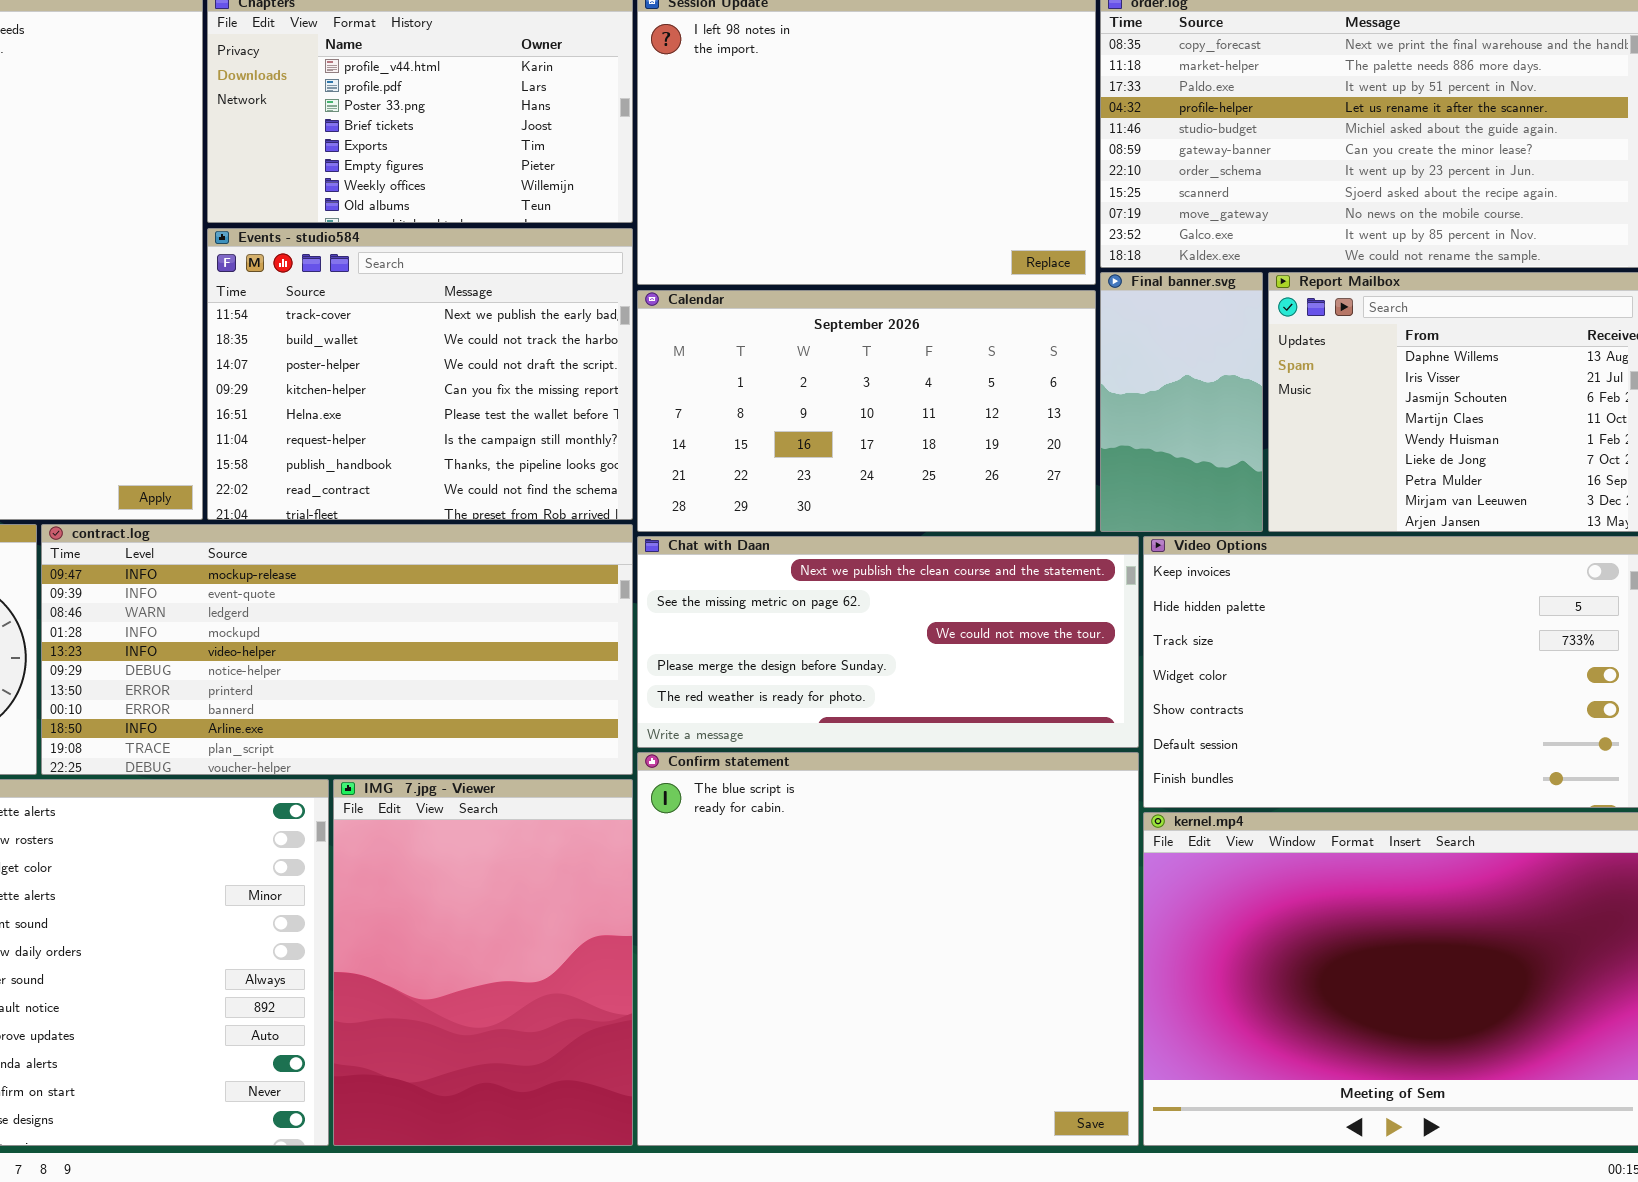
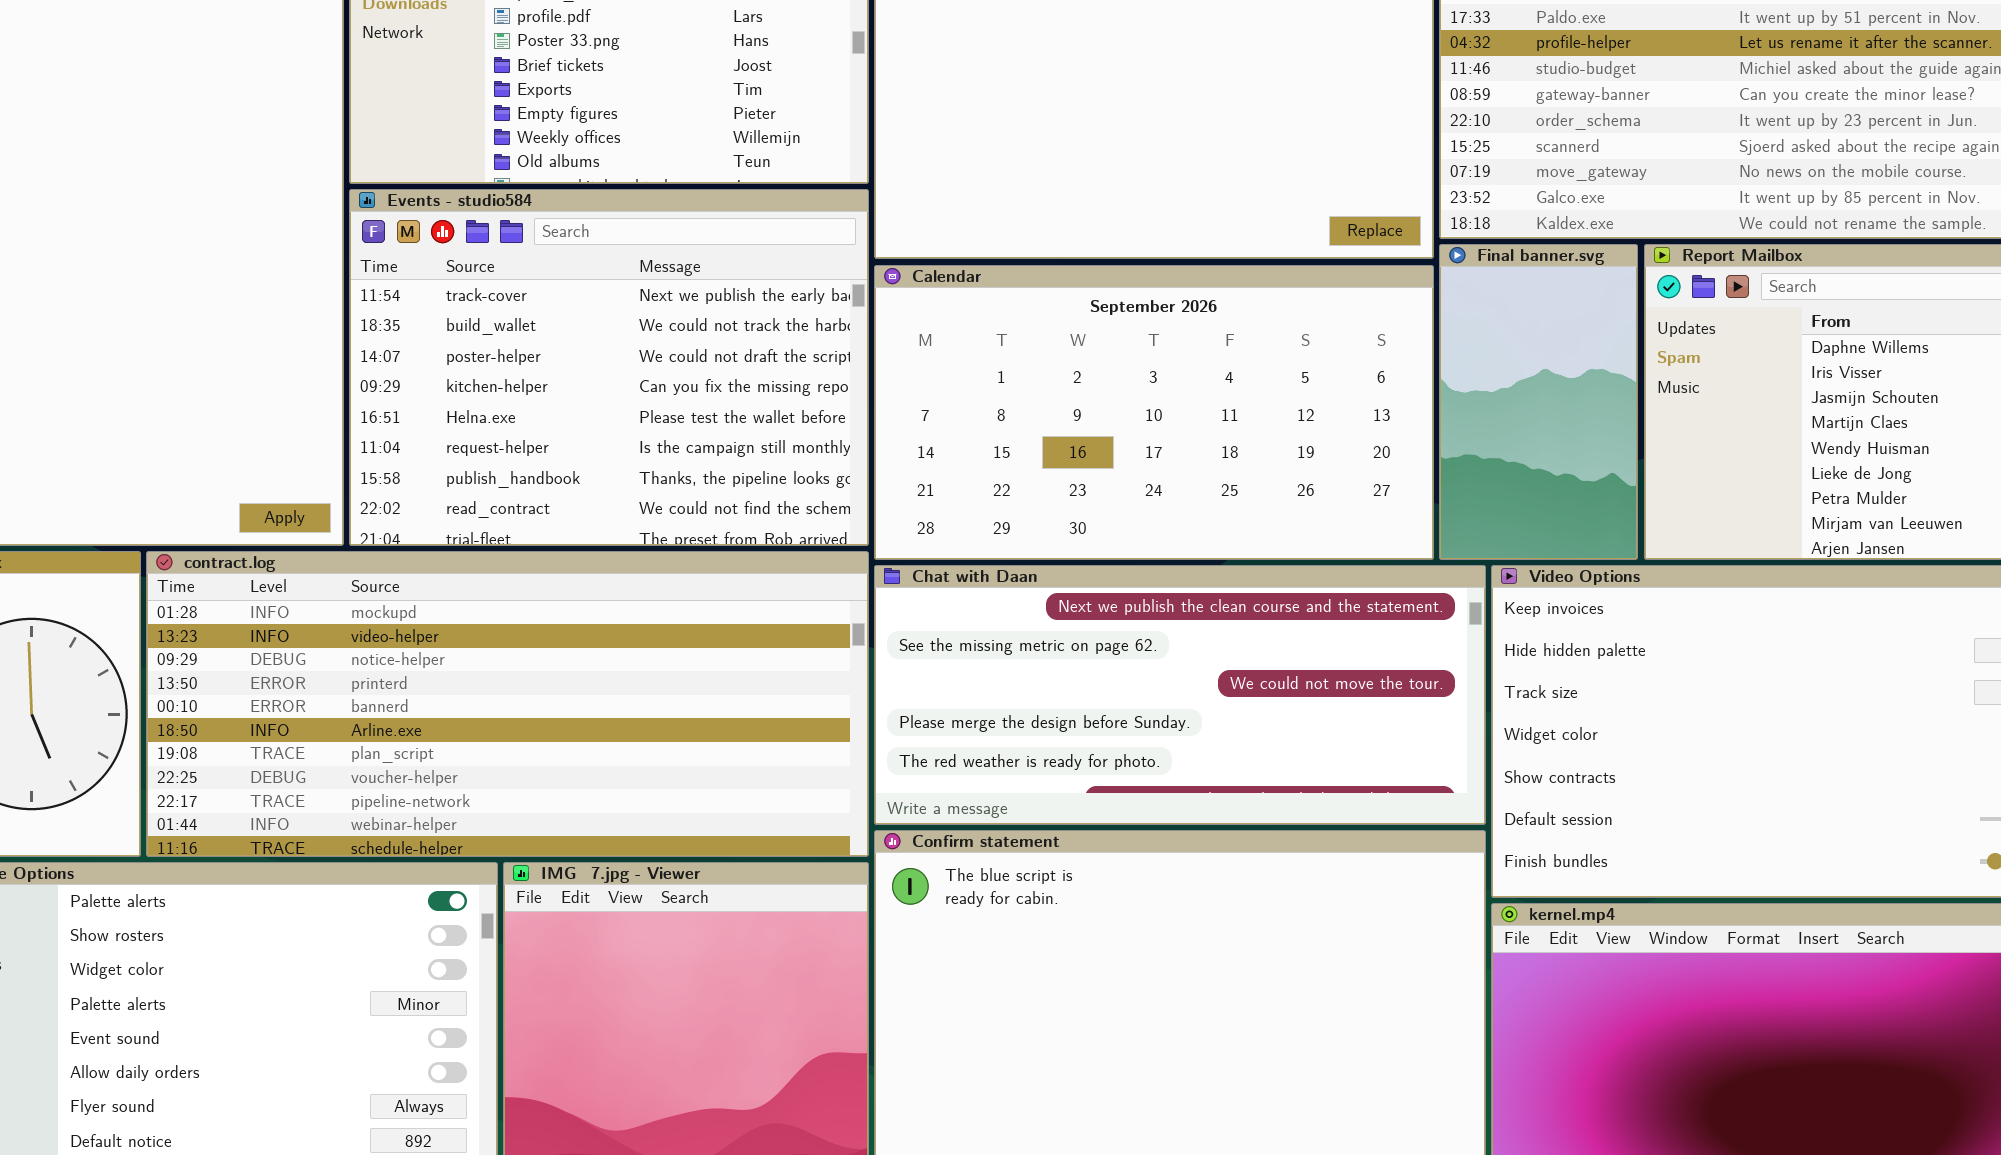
contract.log: [41,524,633,775] -> [146,551,869,857], scrolled down 3 rows

